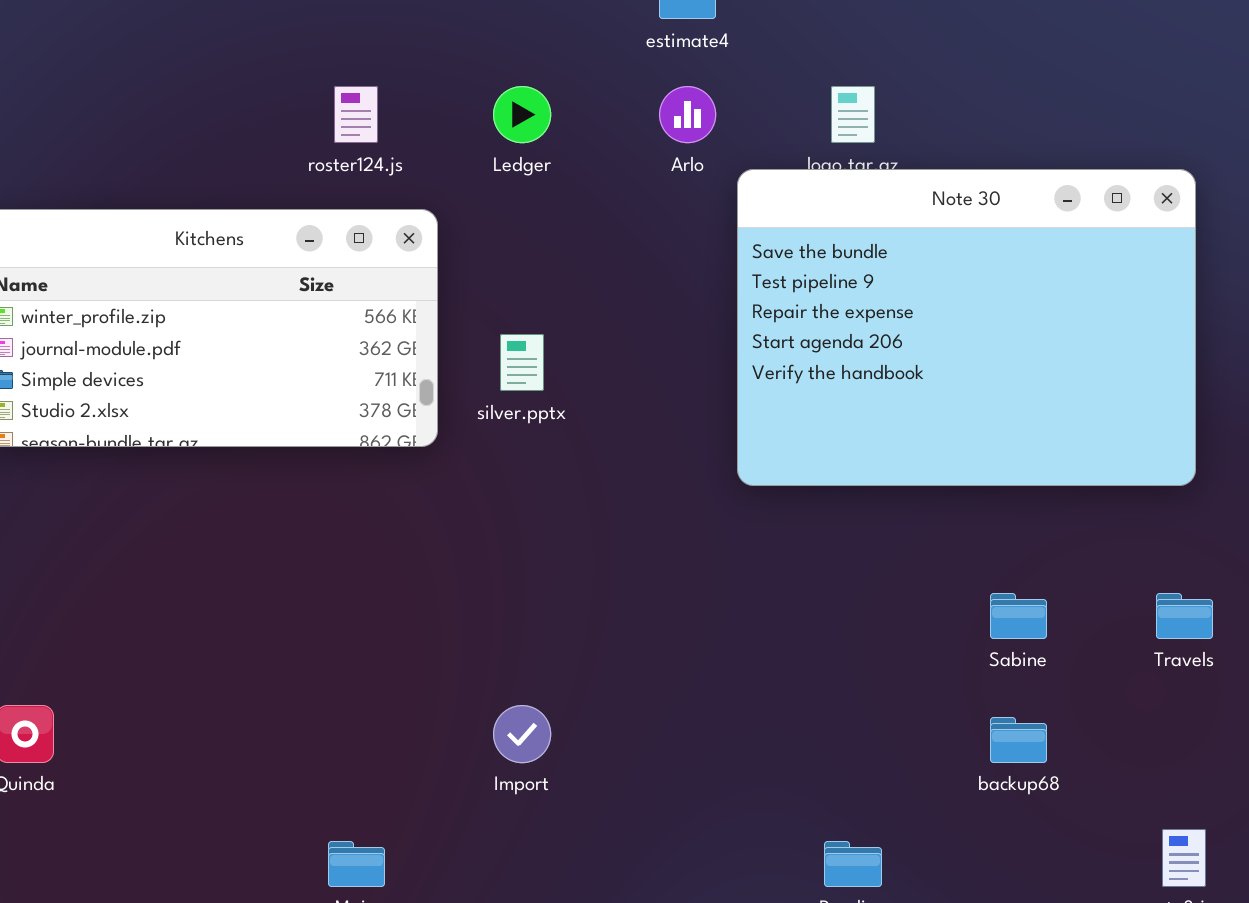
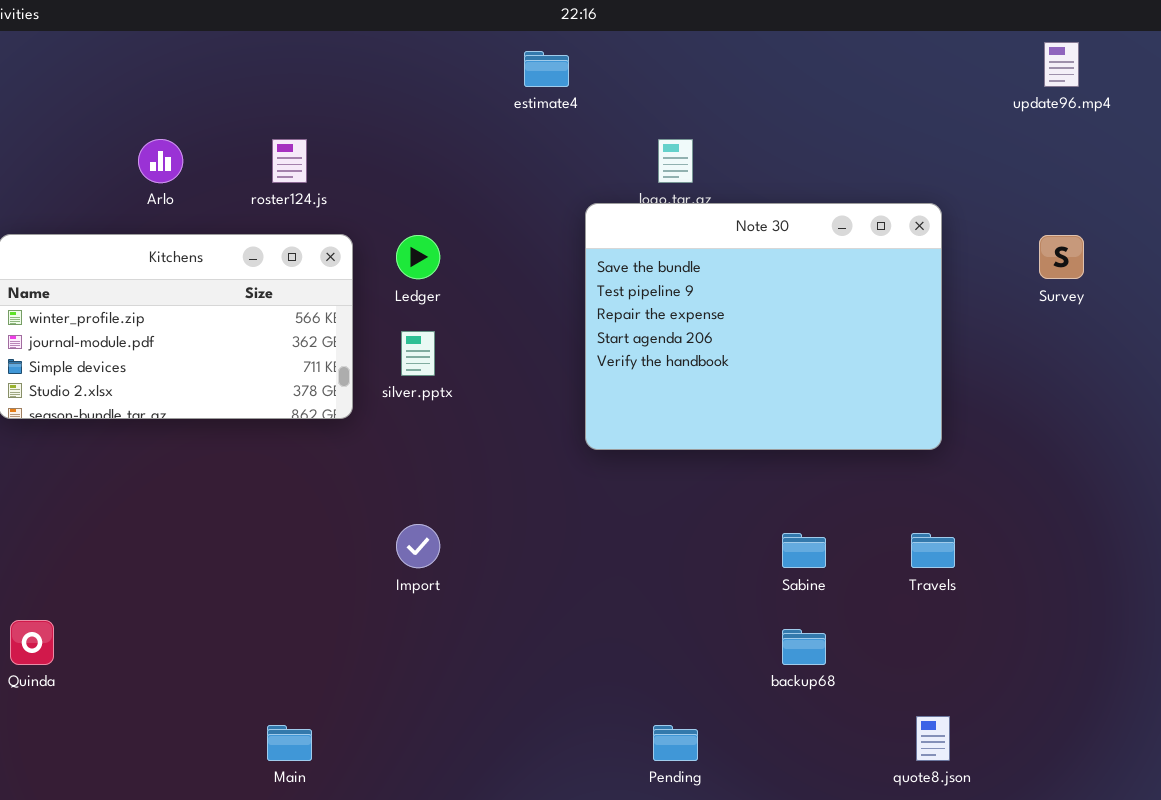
Ledger: [493,86,551,143] -> [396,235,440,279], moved
Arlo: [659,86,716,143] -> [138,139,183,183], moved
Import: [493,705,551,763] -> [396,524,440,568], moved

